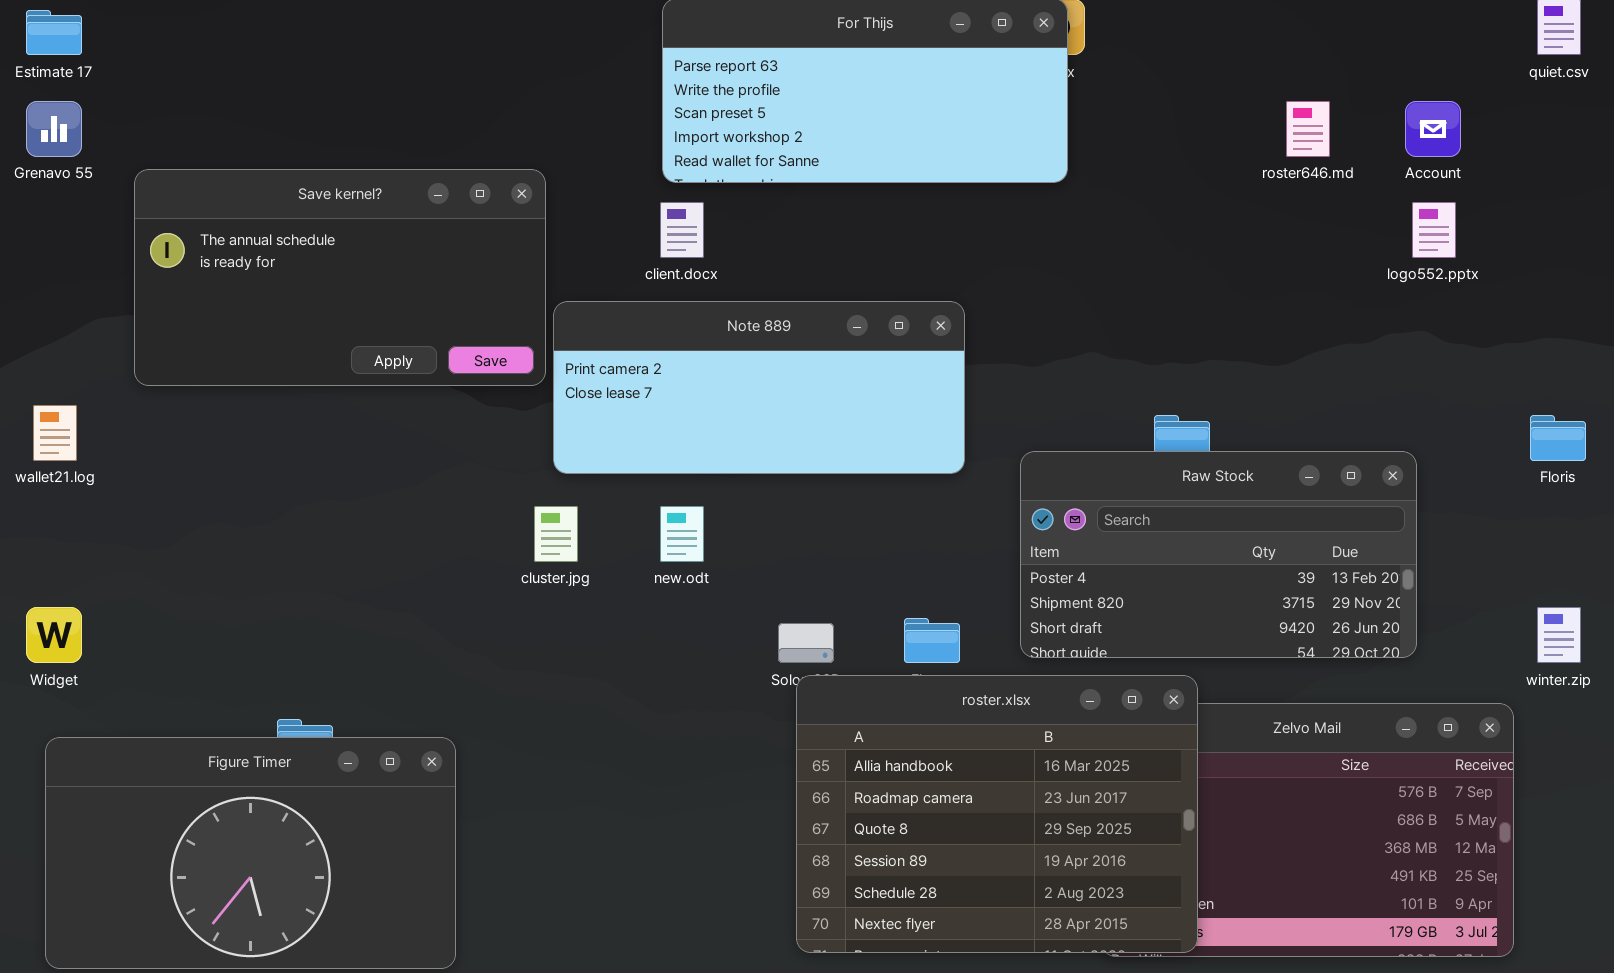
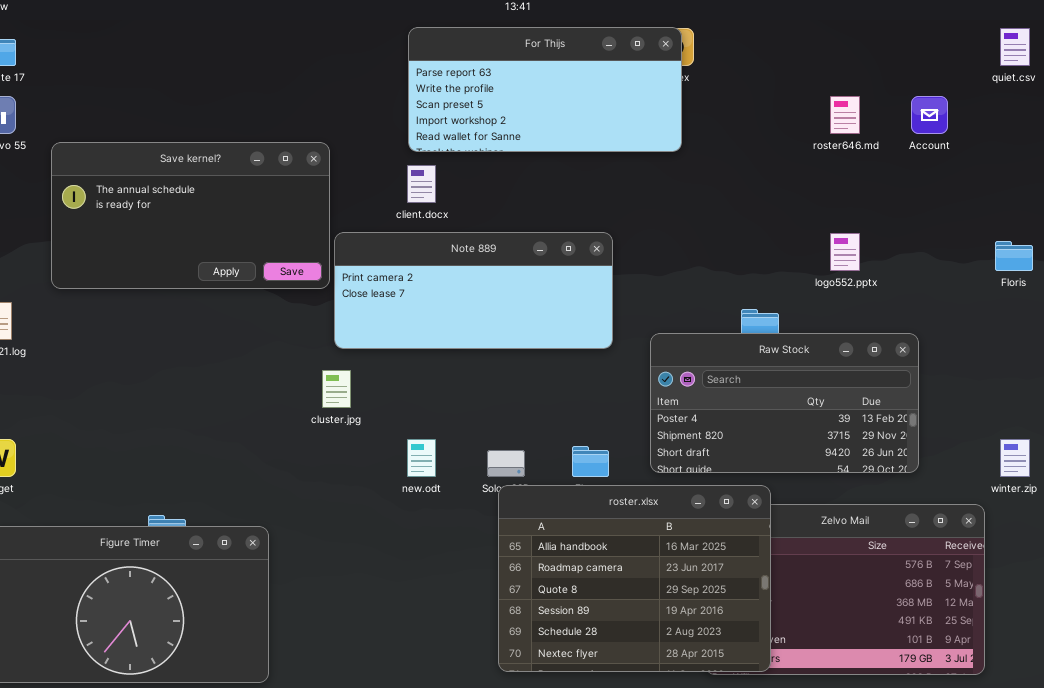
logo552.pptx: [1412,202,1456,258] -> [830,233,860,271], moved
Floris: [1530,415,1586,461] -> [995,241,1033,271], moved
new.odt: [660,506,704,562] -> [407,439,436,477], moved

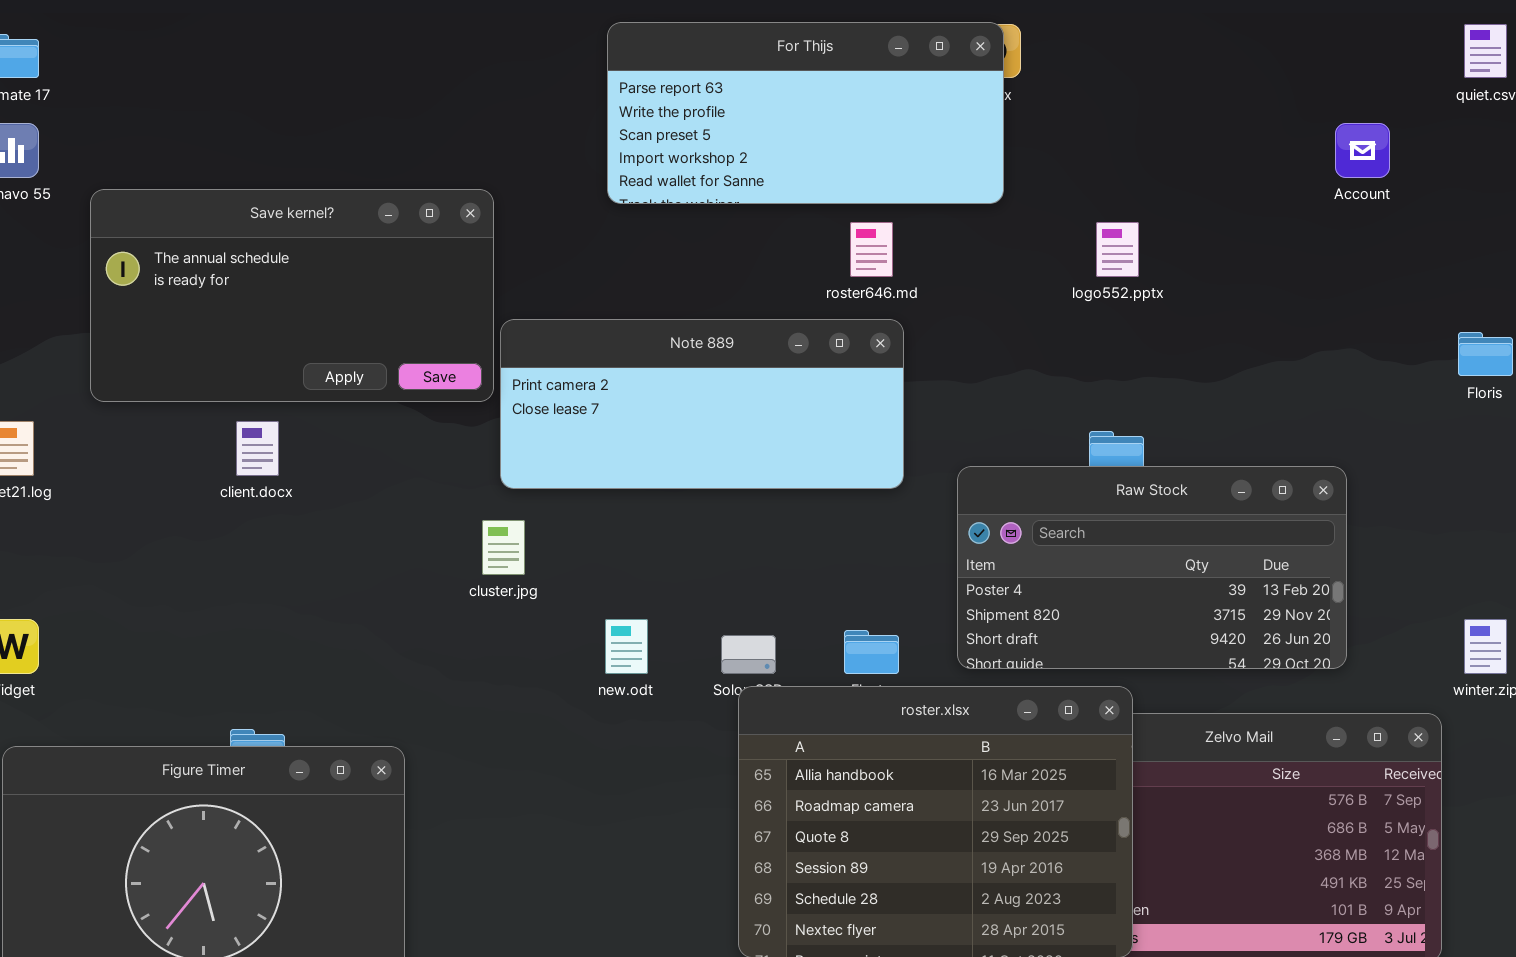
roster646.md: [830,96,860,134] -> [850,222,893,277], moved
client.docx: [407,165,436,203] -> [236,421,279,476], moved
logo552.pptx: [830,233,860,271] -> [1096,222,1139,277], moved

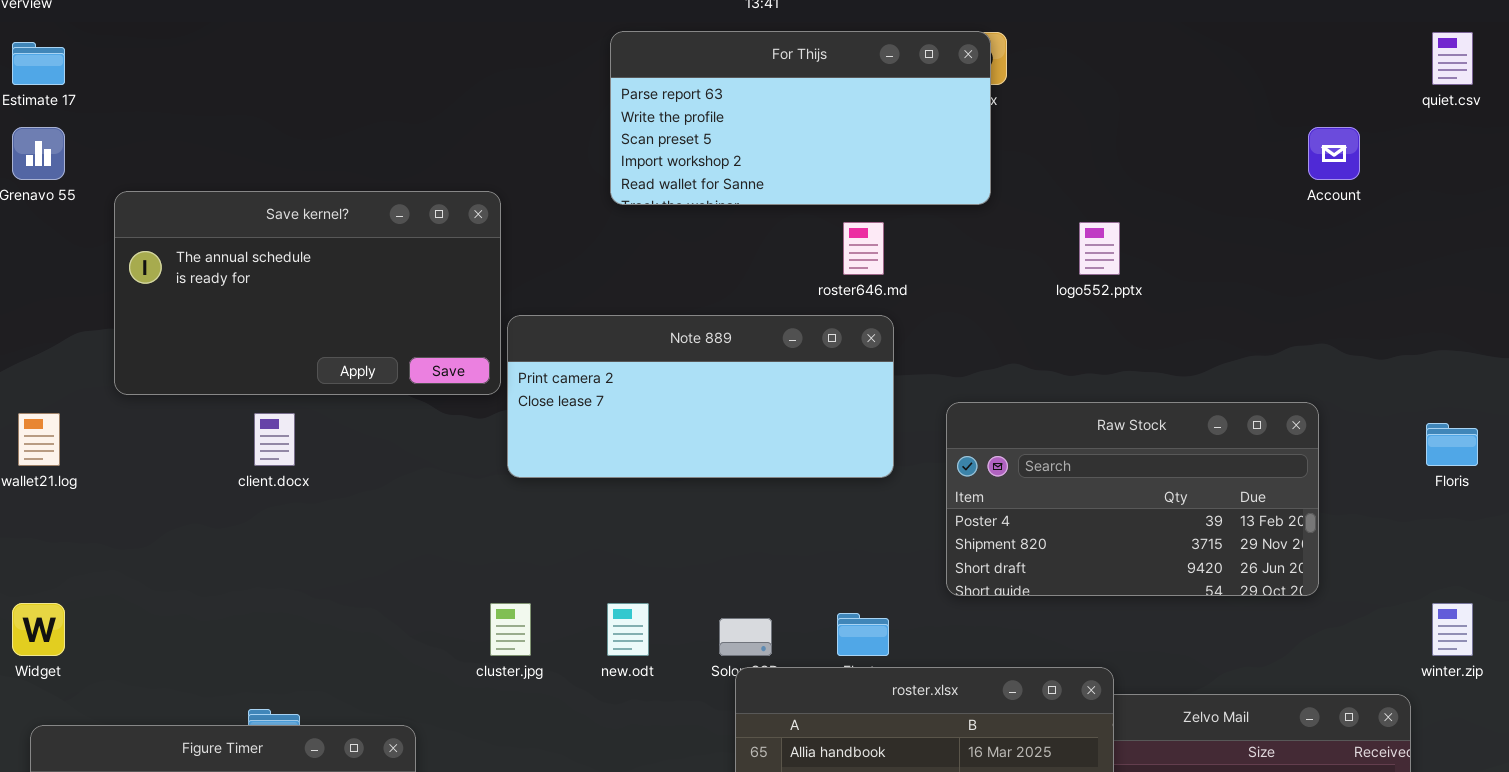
Floris: [1458,332,1513,376] -> [1426,423,1478,466], moved
Raw Stock: [957,466,1347,669] -> [946,402,1319,596], moved
cluster.jpg: [482,520,525,575] -> [490,603,531,656], moved

